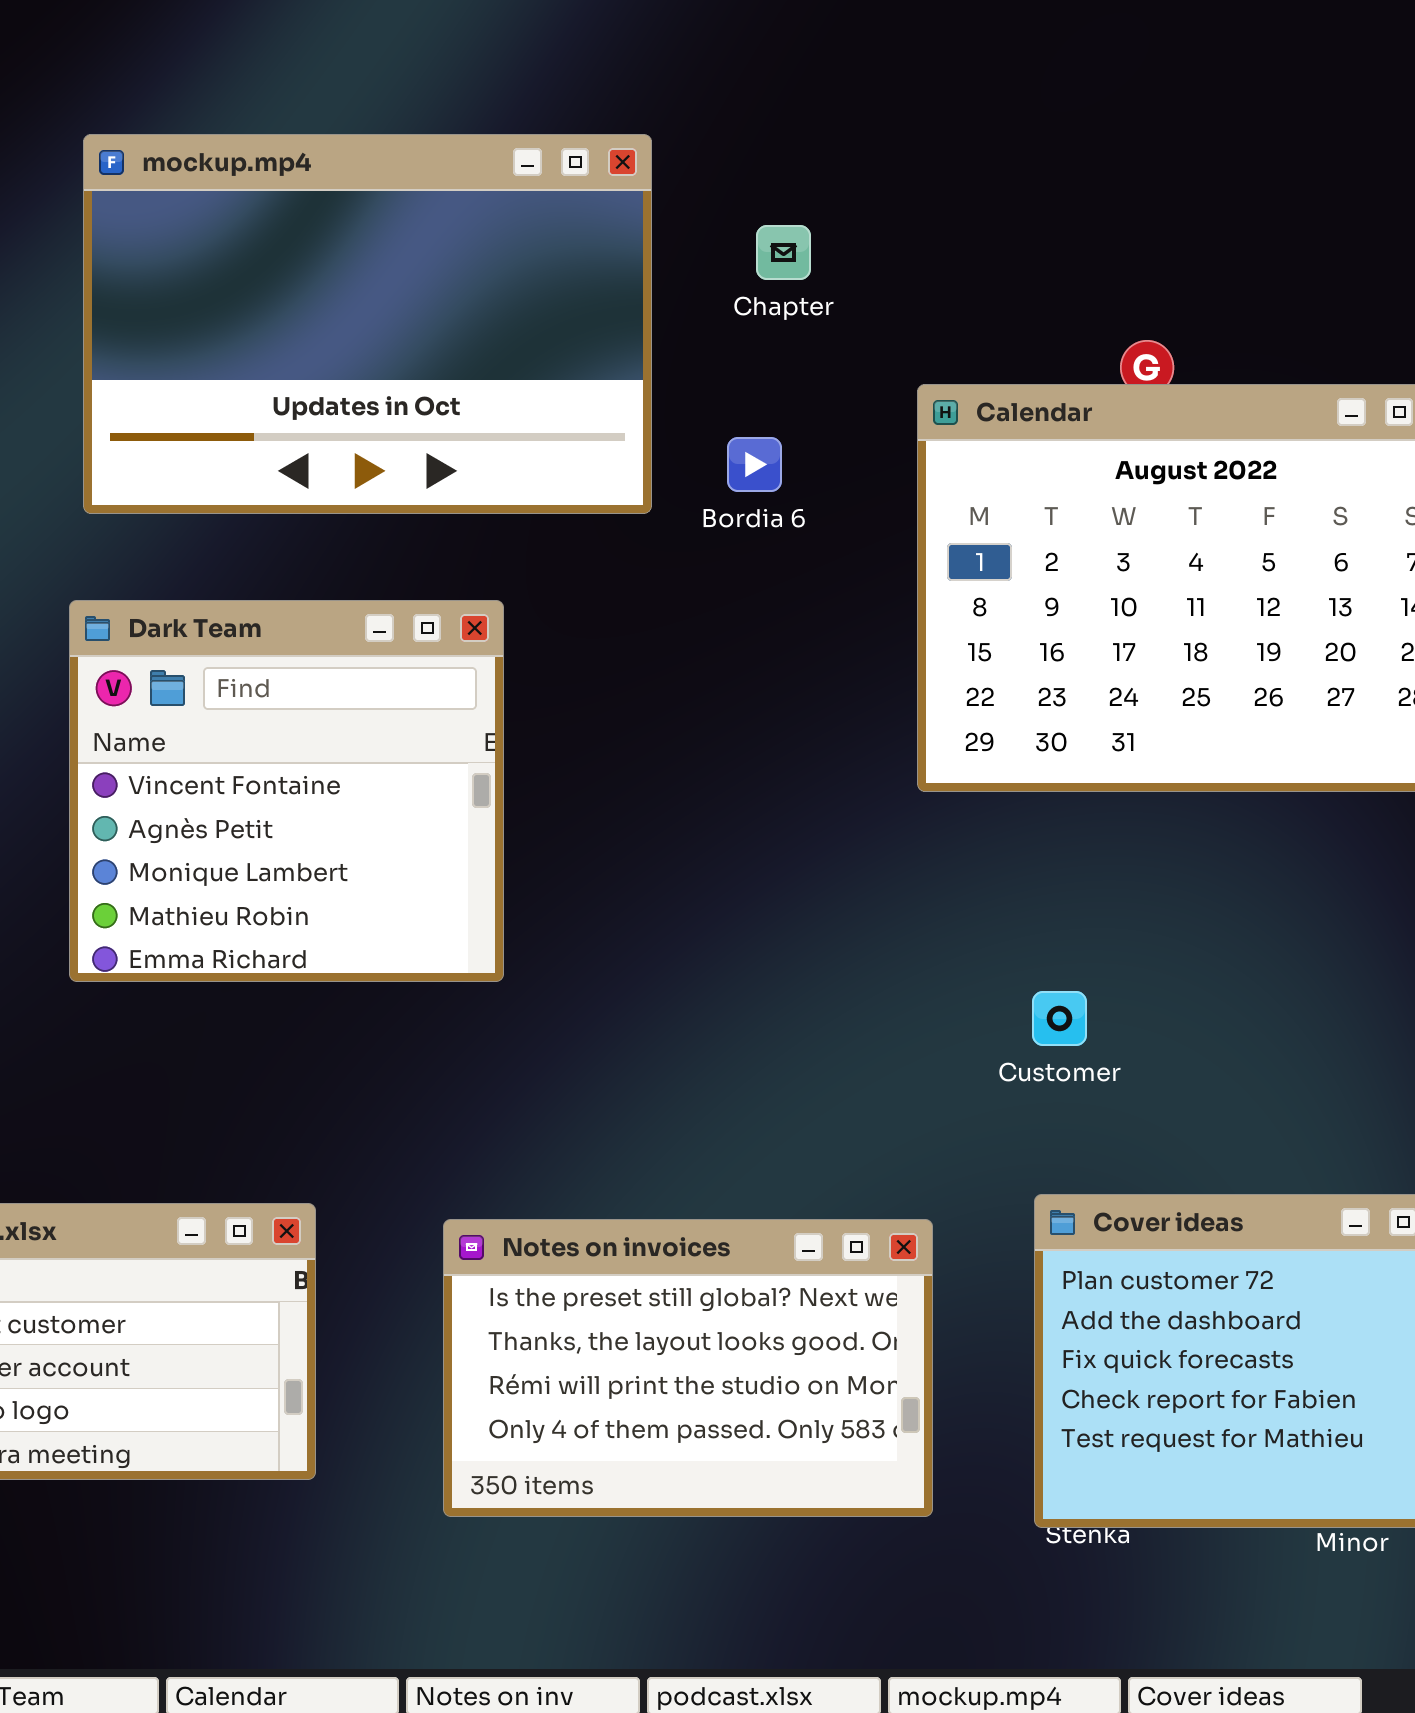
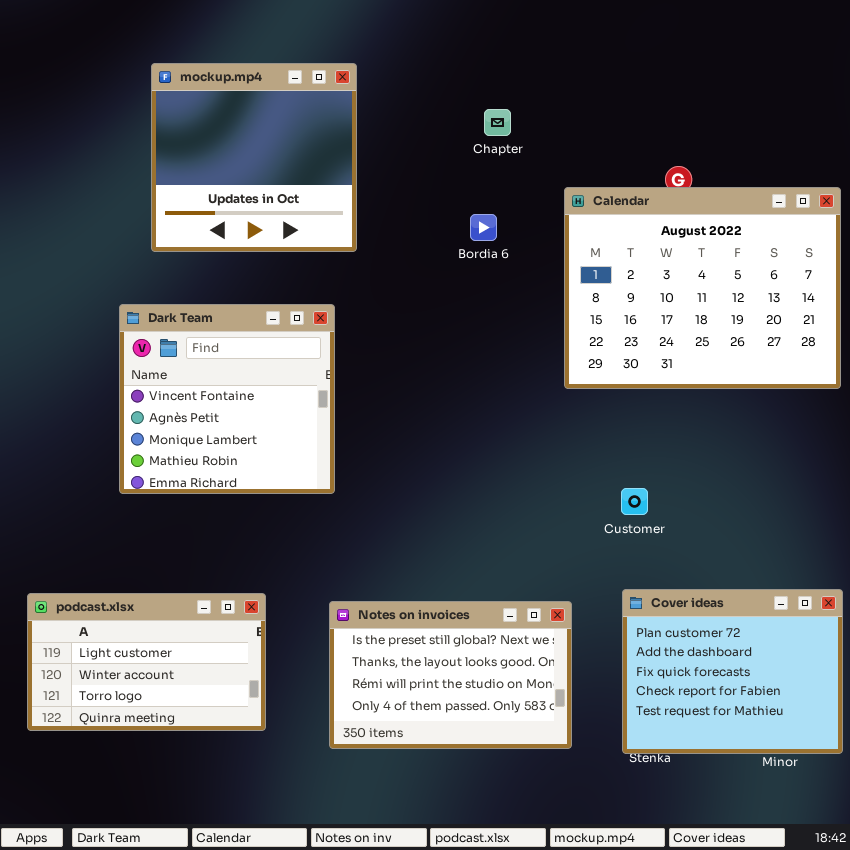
mockup.mp4: [83,134,652,514] -> [151,63,357,252], resized
Dark Team: [69,600,504,982] -> [119,304,335,494], moved

